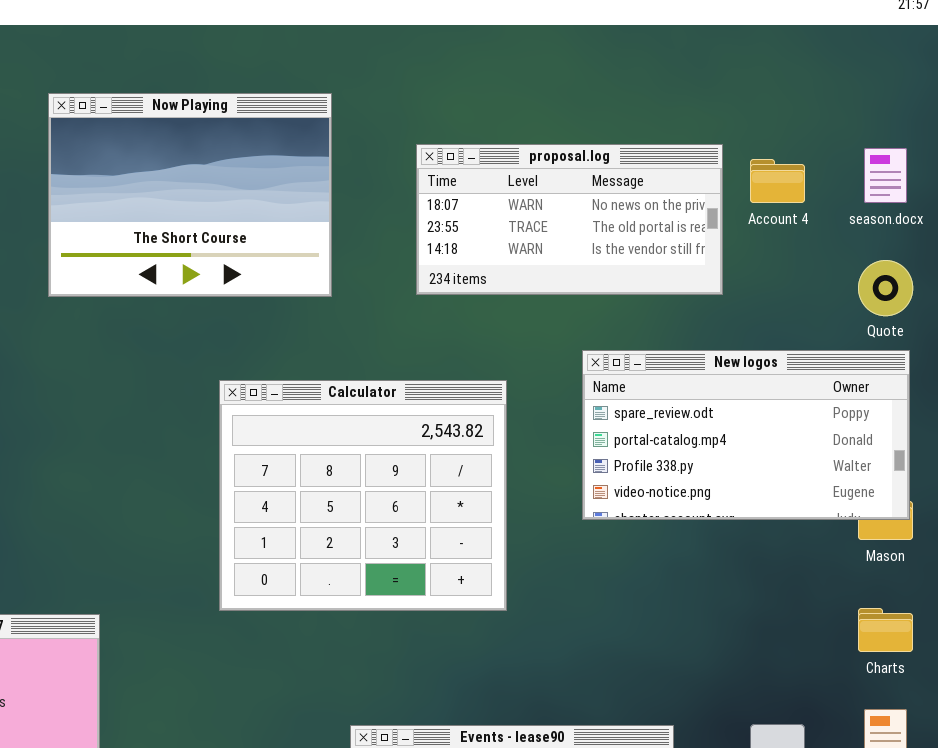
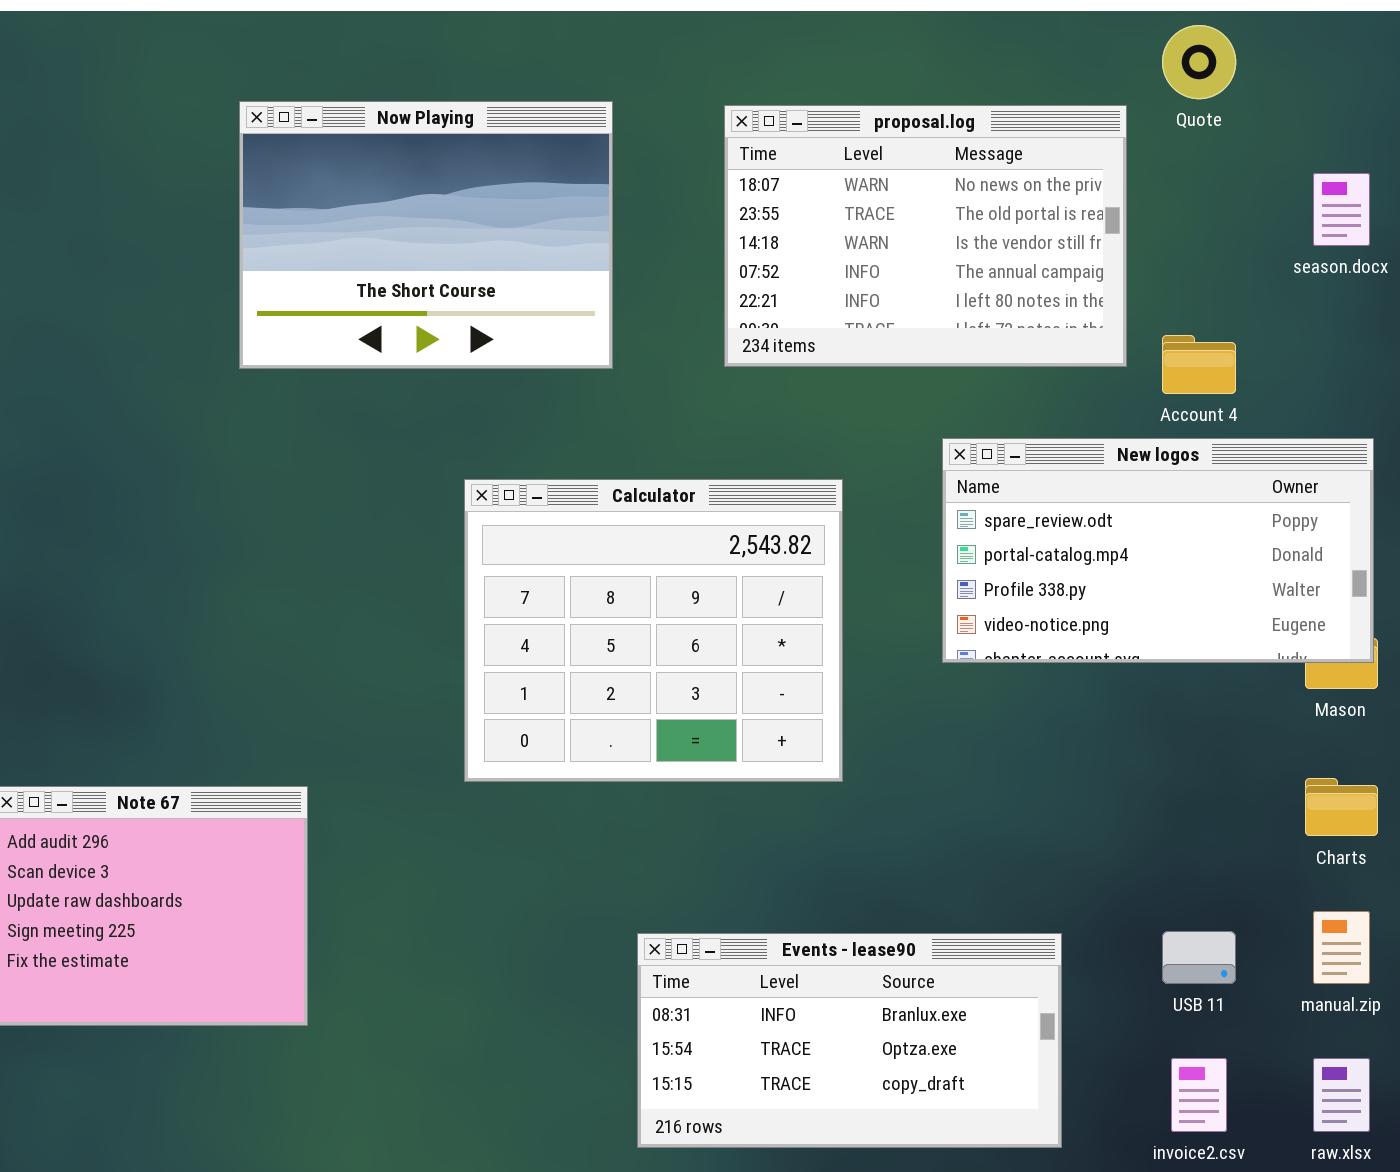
proposal.log: [416,144,723,295] -> [724,105,1127,367], resized
Account 4: [750,159,805,203] -> [1162,335,1236,394], moved
Quote: [858,260,913,316] -> [1162,25,1236,99], moved

